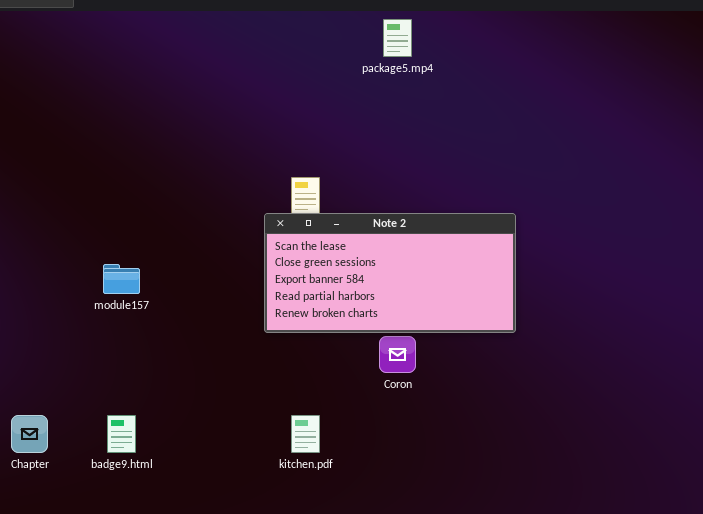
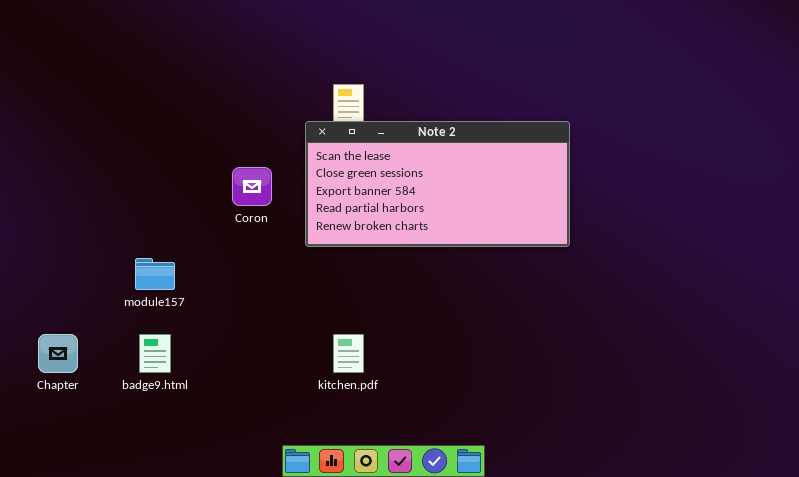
module157: [103,264,140,294] -> [135,258,175,290], moved
Coron: [379,336,416,373] -> [232,167,272,206], moved

